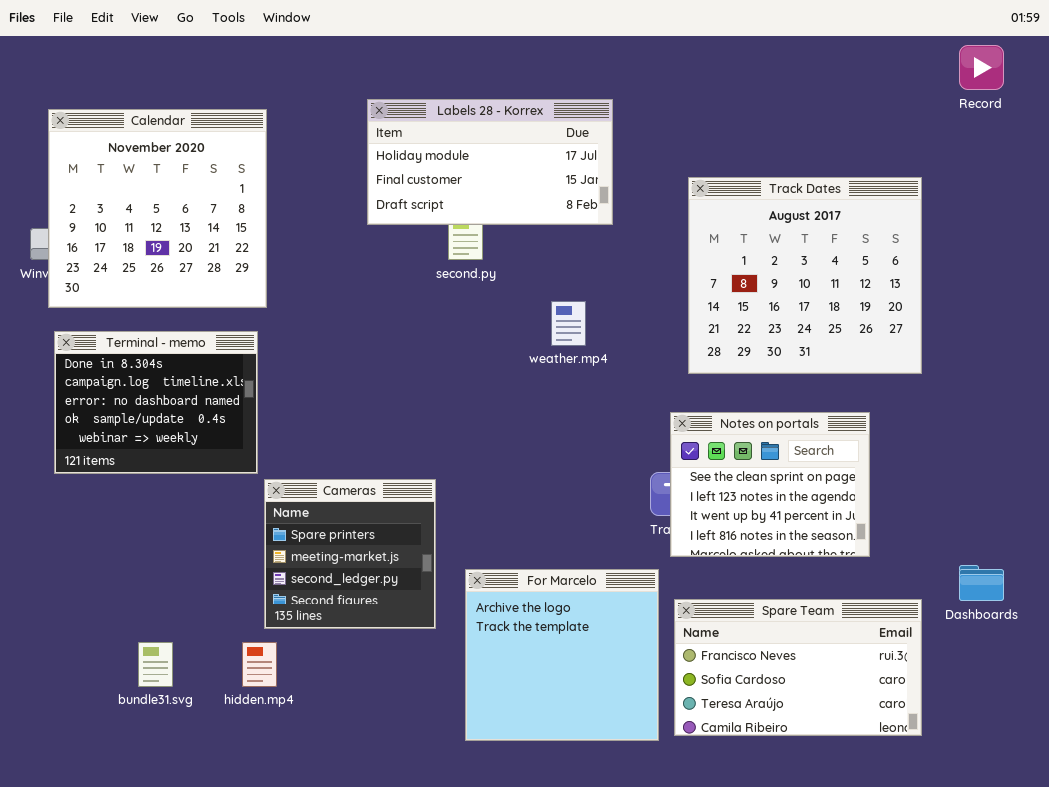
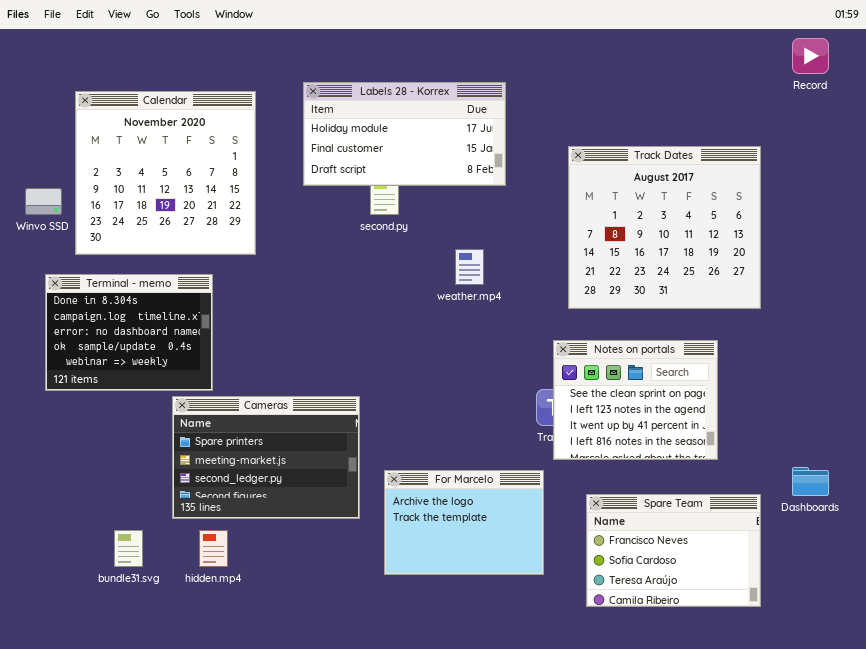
Calendar: [48,109,267,308] -> [75,91,256,255], moved
Cameras: [264,479,436,629] -> [172,396,360,519], resized
For Marcelo: [465,569,659,741] -> [384,470,544,575], resized
Spare Team: [674,599,922,736] -> [586,494,761,607], resized

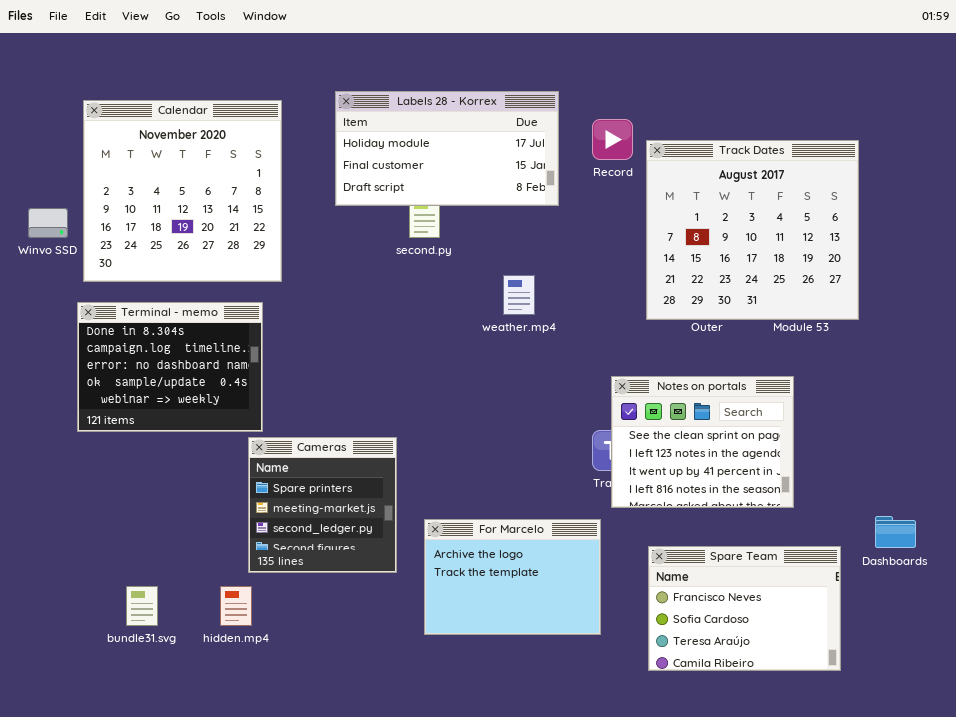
Record: [792,38,829,74] -> [592,119,633,160], moved
Track Dates: [568,146,761,309] -> [646,140,859,320], moved
Terminal - memo: [45,274,213,391] -> [77,302,263,432], moved
Cameras: [172,396,360,519] -> [248,437,397,573], resized

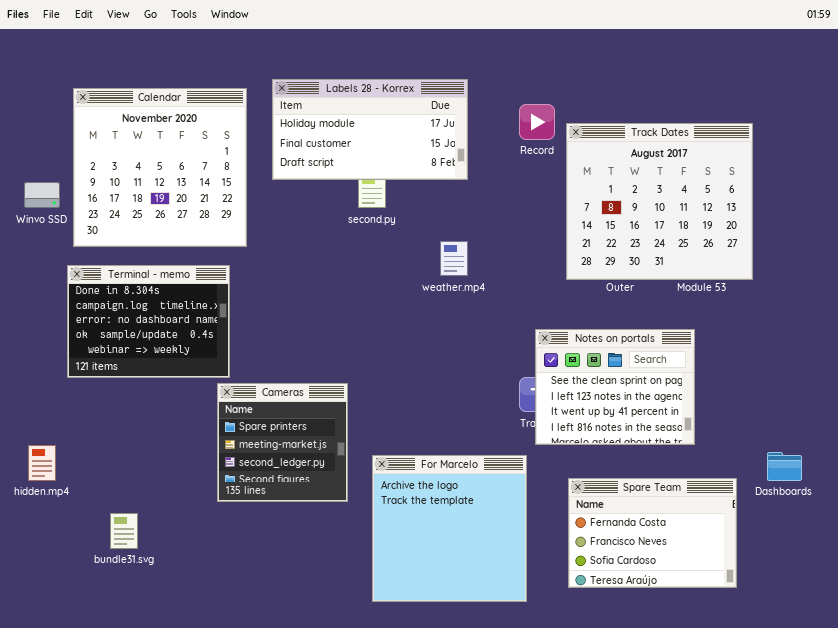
Labels 28 - Korrex: [335,91,559,206] -> [272,79,468,180], moved
For Marcelo: [424,519,601,635] -> [372,455,527,602], resized
Spare Team: [648,546,841,671] -> [568,478,737,588], scrolled up 1 row
hidden.mp4: [220,586,252,626] -> [28,445,56,481], moved

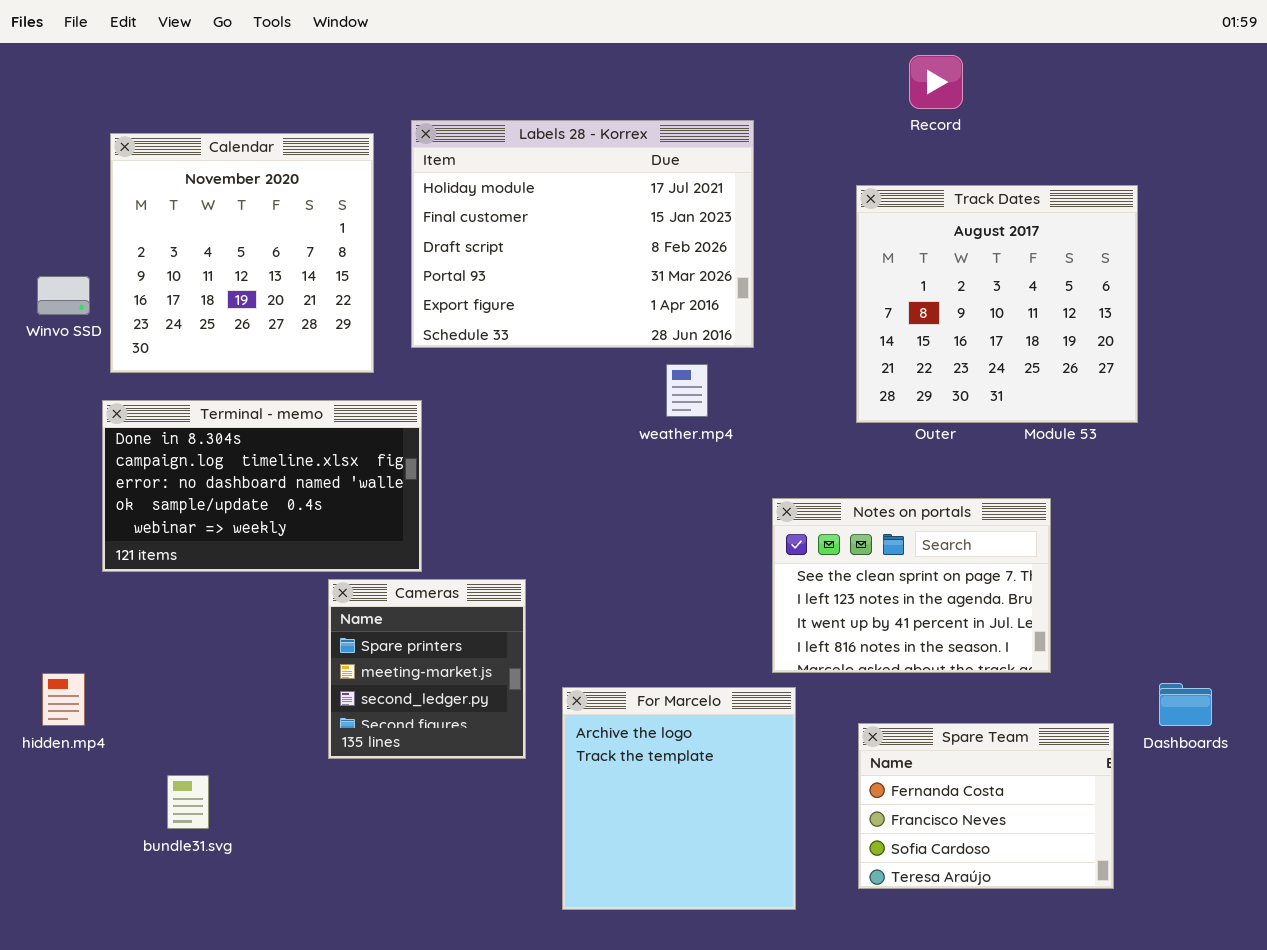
Labels 28 - Korrex: [272,79,468,180] -> [411,120,754,348], resized
Record: [519,104,555,140] -> [909,55,963,109], moved
Terminal - memo: [67,265,230,378] -> [102,400,422,572], resized
Notes on portals: [535,329,695,445] -> [772,498,1051,673], resized

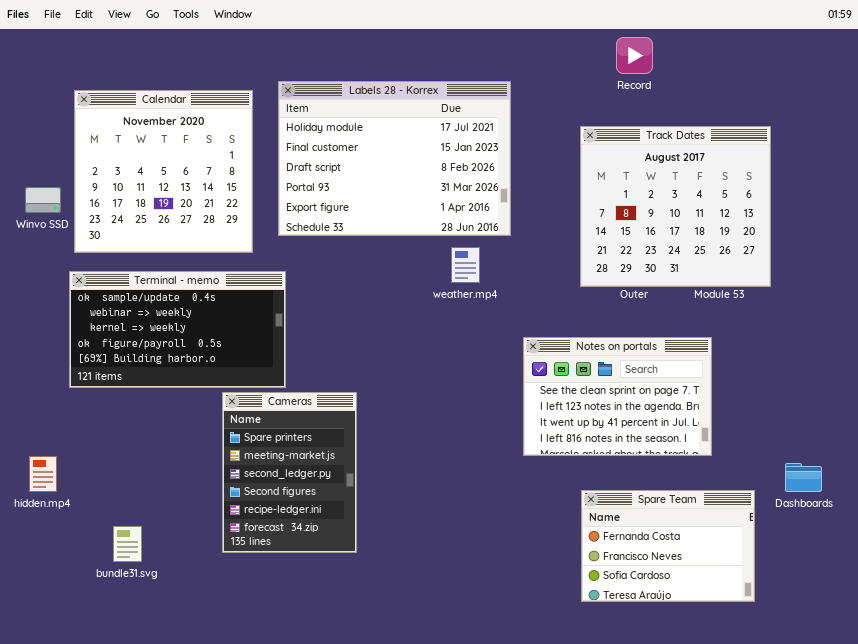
Terminal - memo: [102,400,422,572] -> [69,271,286,388], scrolled down 3 rows
Cameras: [328,579,526,759] -> [222,392,357,553], resized
For Marcelo: [562,687,796,910] -> none, closed

